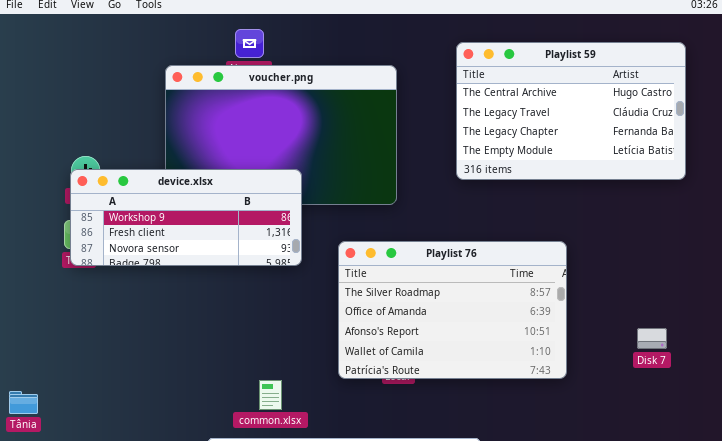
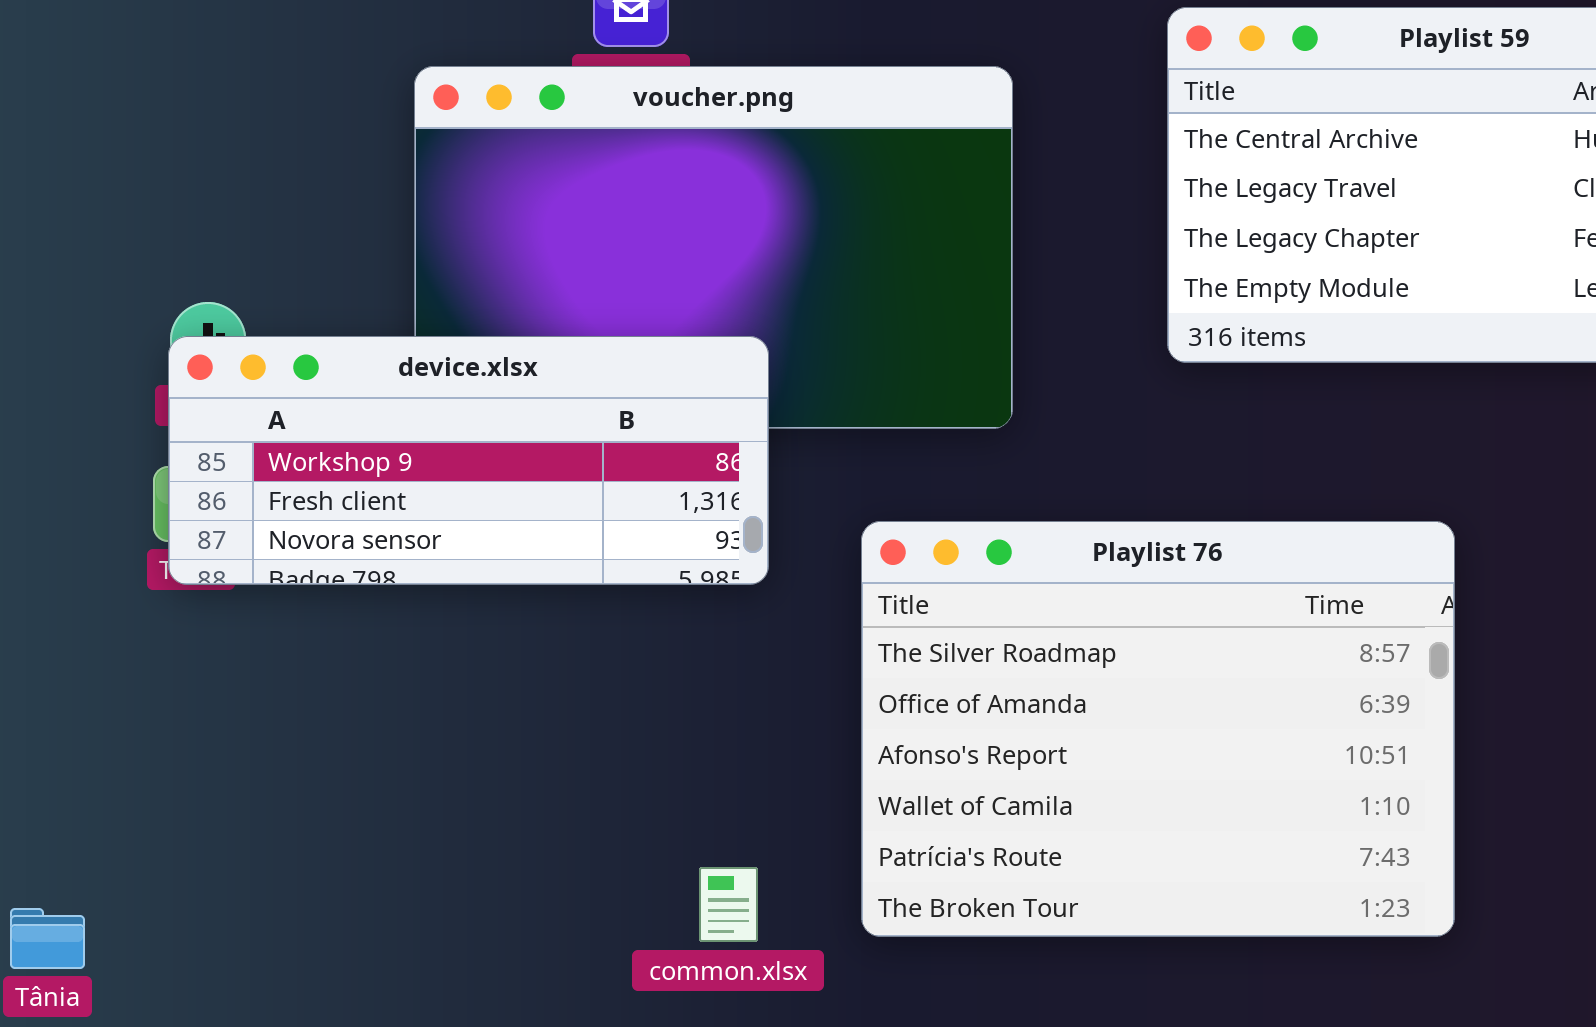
Playlist 76: [338,241,567,379] -> [861,521,1455,937], resized
common.xlsx: [259,380,282,410] -> [699,867,758,942], moved

